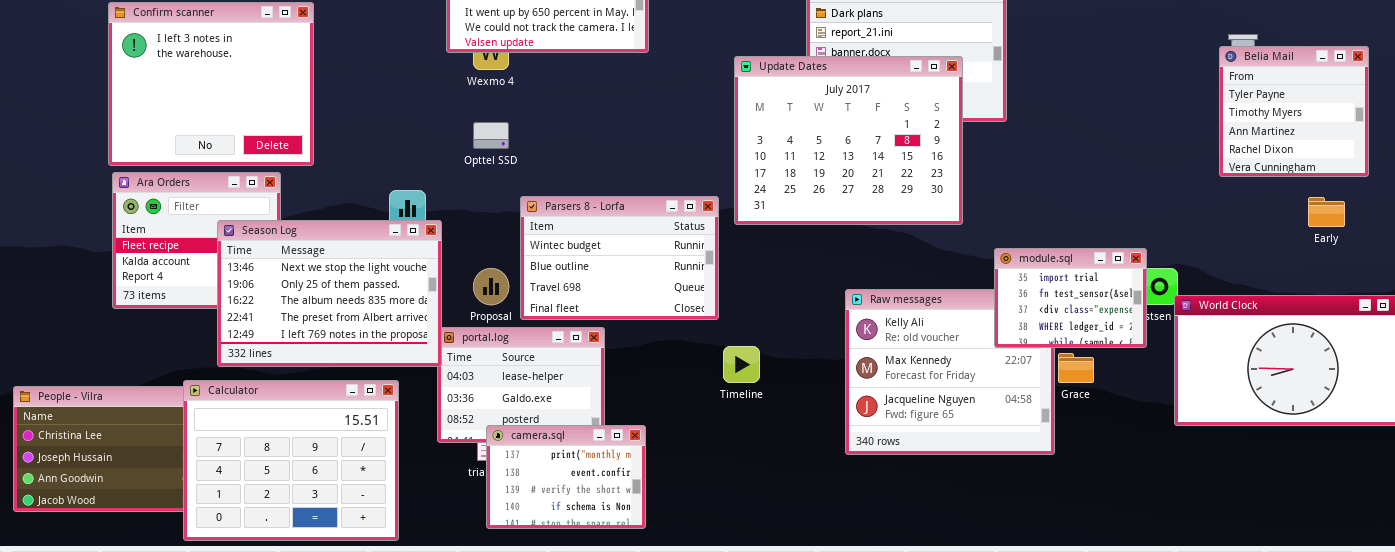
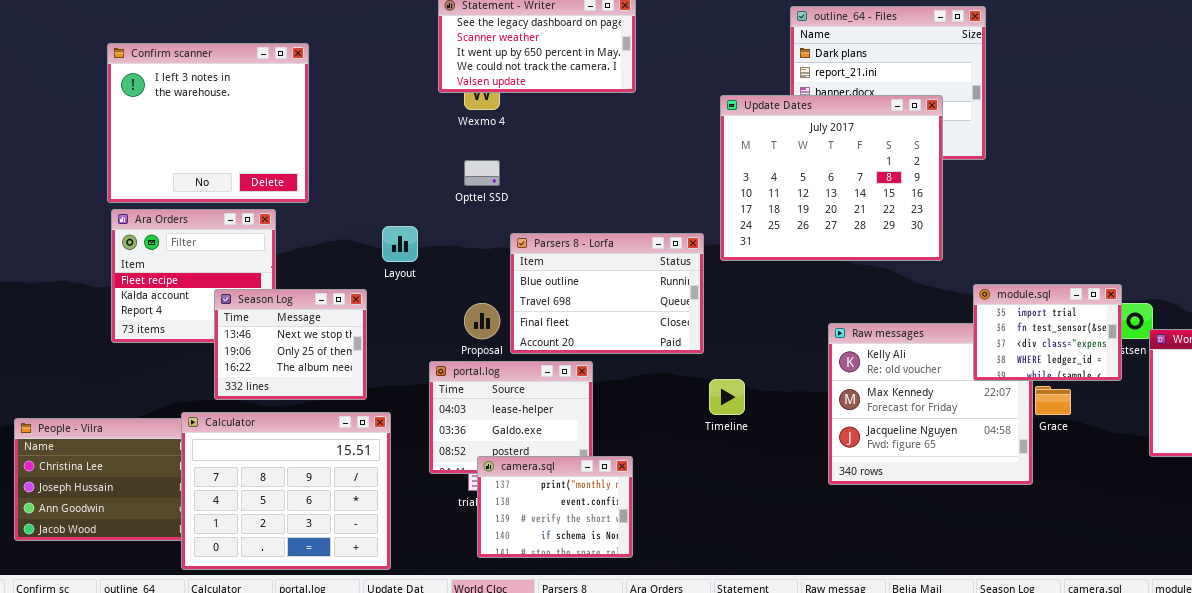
Parsers 8 - Lorfa: [520,196,719,320] -> [510,233,704,354], scrolled down 1 row
Season Log: [217,220,442,367] -> [214,289,367,400], resized

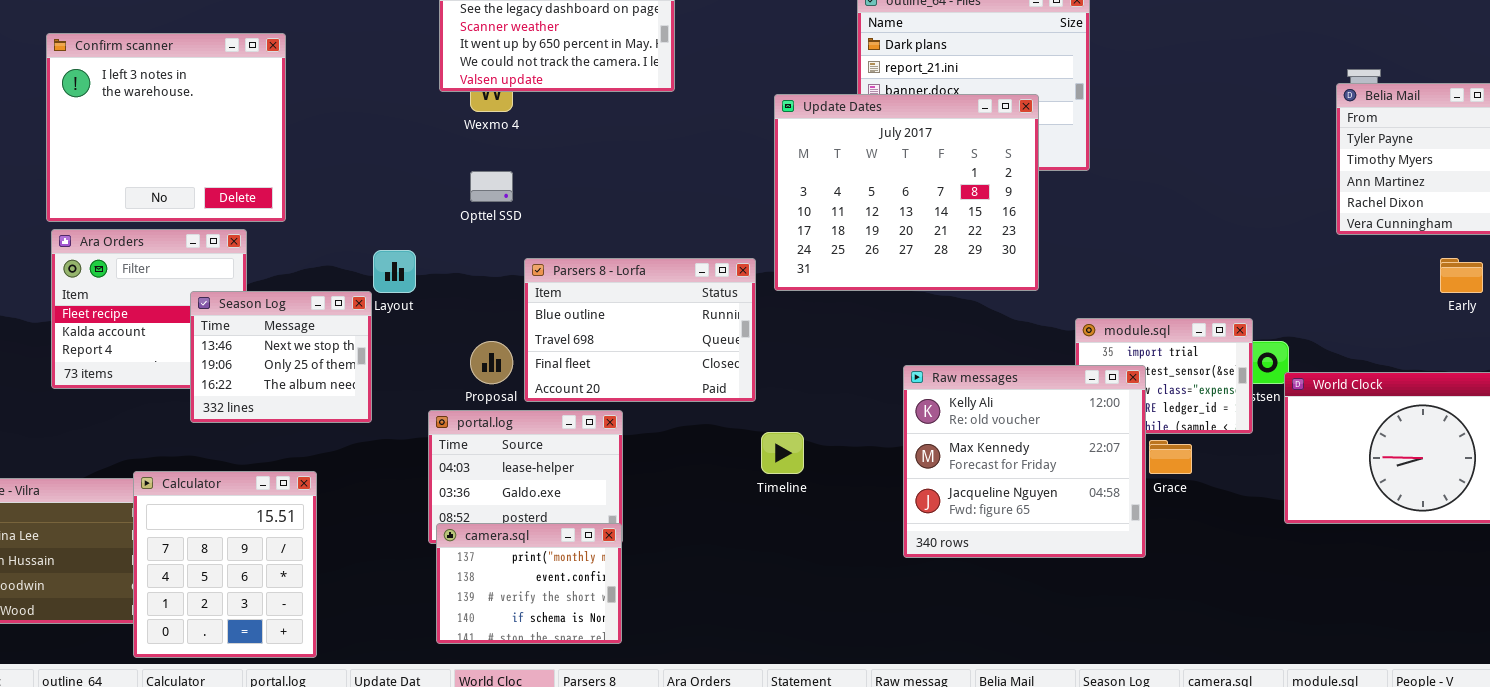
Season Log: [214,289,367,400] -> [190,291,372,423], moved
Raw messages: [828,323,1033,485] -> [903,365,1146,558], raised
Calculator: [181,412,391,570] -> [133,471,317,658], resized
camera.sql: [477,456,633,558] -> [436,523,622,644], moved

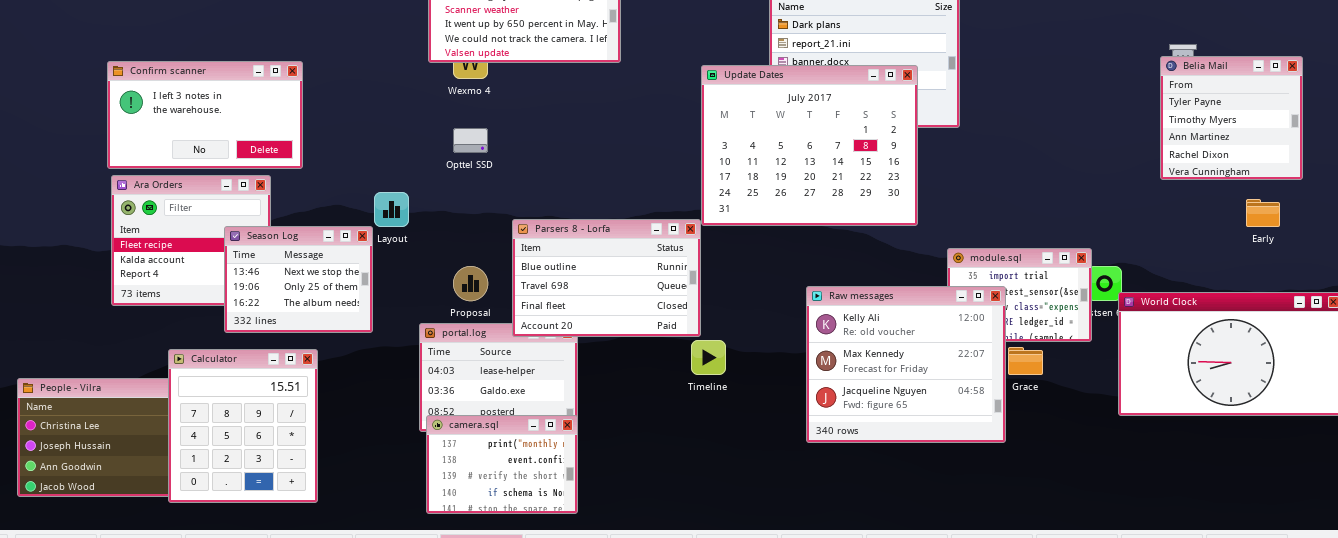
Confirm scanner: [46,33,286,222] -> [107,61,303,169], resized
Parsers 8 - Lorfa: [524,258,756,402] -> [512,219,701,337], moved
Calculator: [133,471,317,658] -> [168,349,318,503], moved

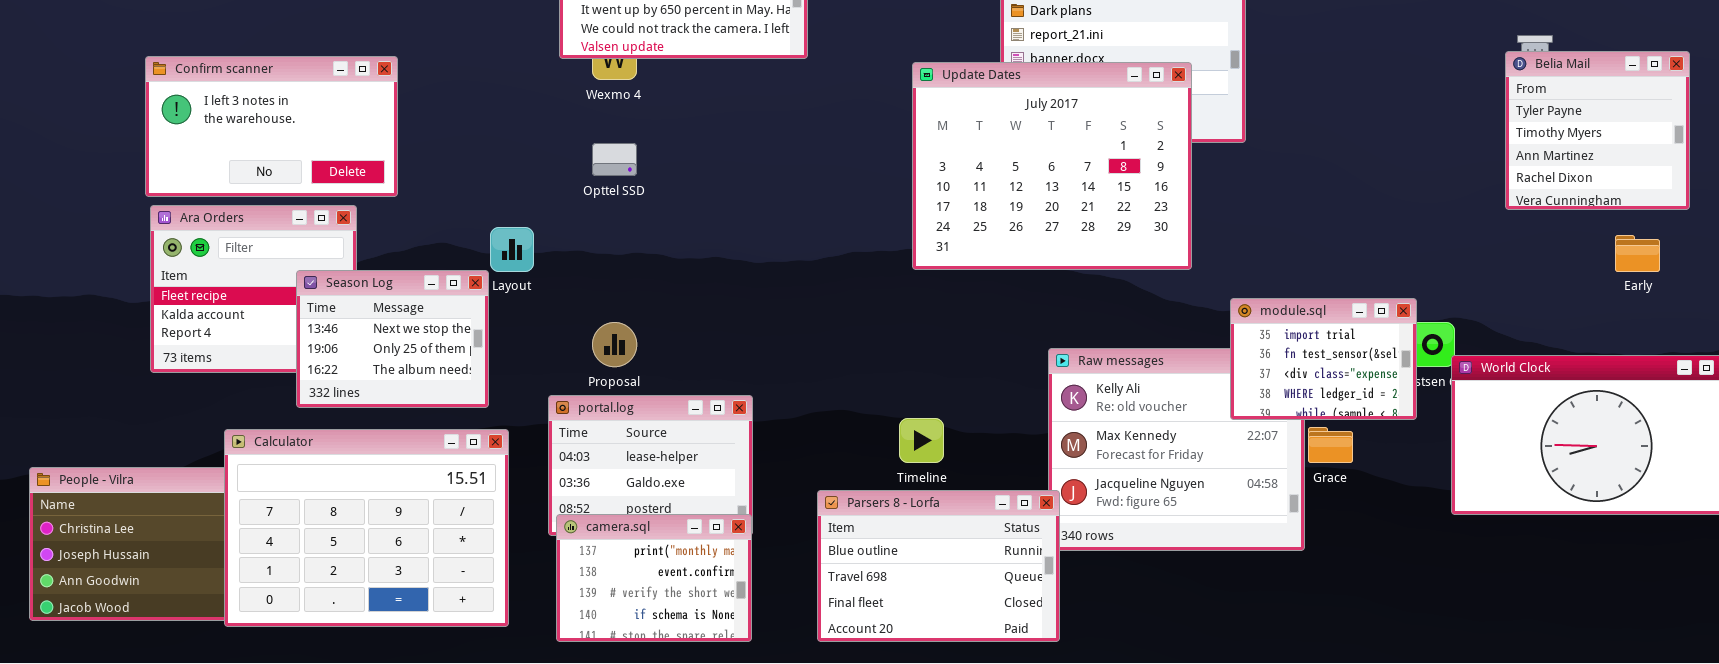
Parsers 8 - Lorfa: [512,219,701,337] -> [817,490,1060,642], moved
module.sql: [947,248,1092,342] -> [1230,298,1417,420], raised
Calculator: [168,349,318,503] -> [224,429,509,627], resized

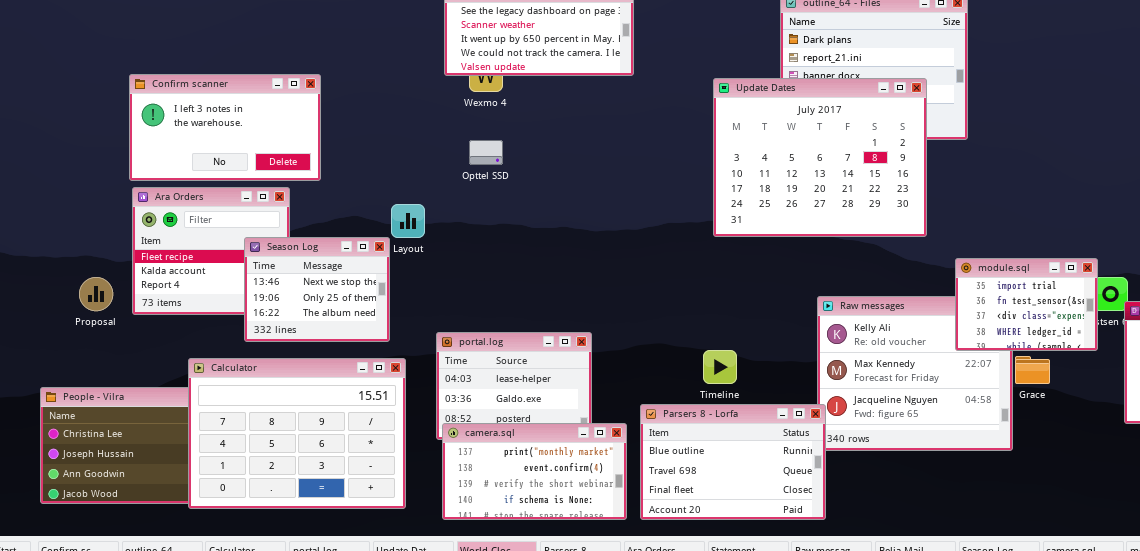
Proposal: [592,322,637,367] -> [79,277,113,311], moved
camera.sql: [556,514,752,642] -> [442,423,627,520], resized

